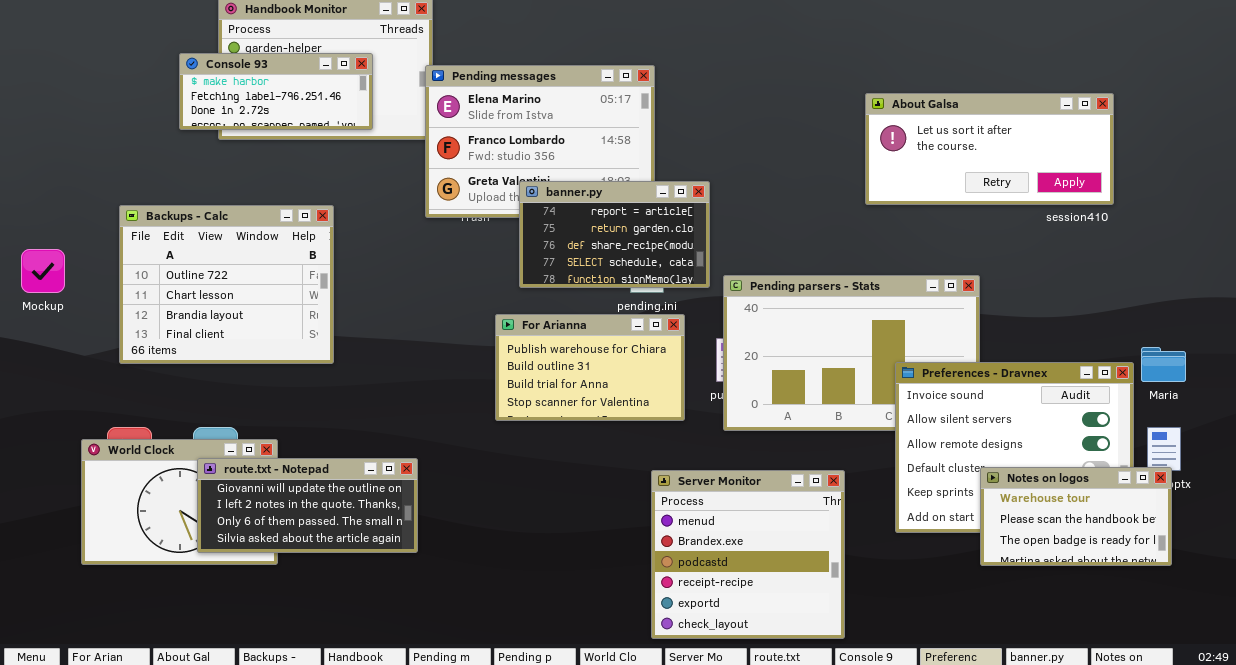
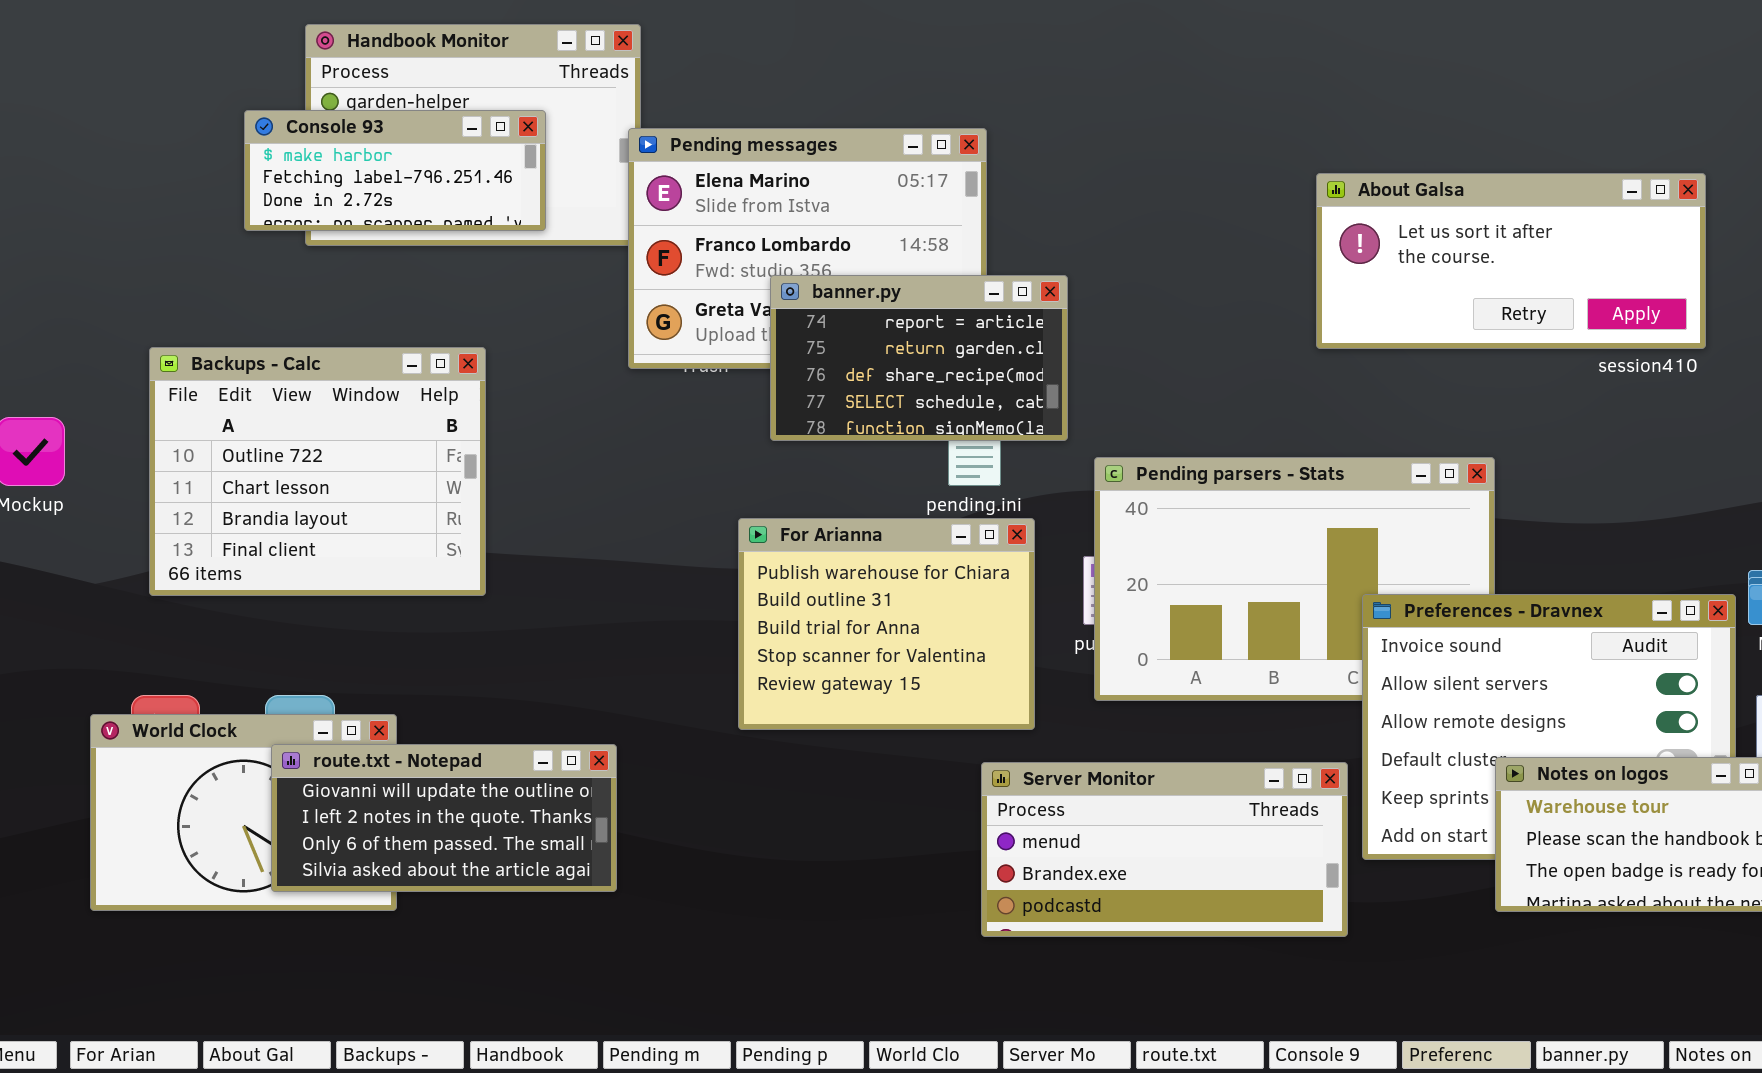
banner.py: [519,181,710,288] -> [770,275,1068,441], moved
For Arianna: [495,314,685,421] -> [738,518,1035,730], resized
Server Monitor: [651,470,845,639] -> [981,762,1348,937], resized

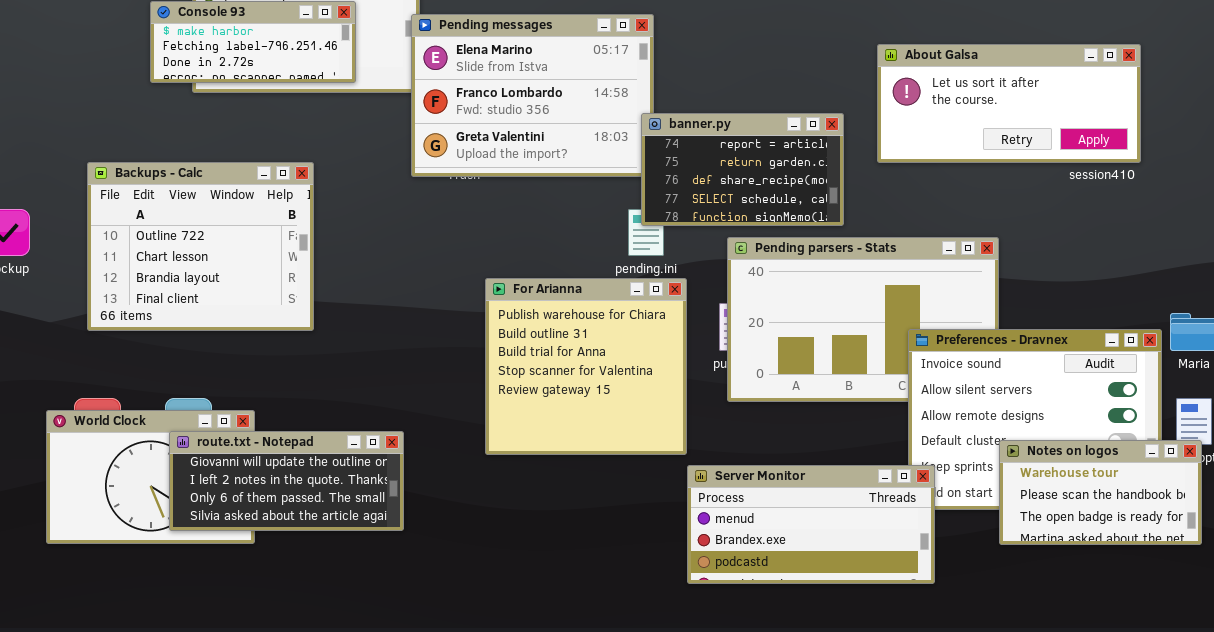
banner.py: [770,275,1068,441] -> [641,113,844,226], moved
For Arianna: [738,518,1035,730] -> [485,278,687,455], resized
Server Monitor: [981,762,1348,937] -> [687,465,935,584], moved

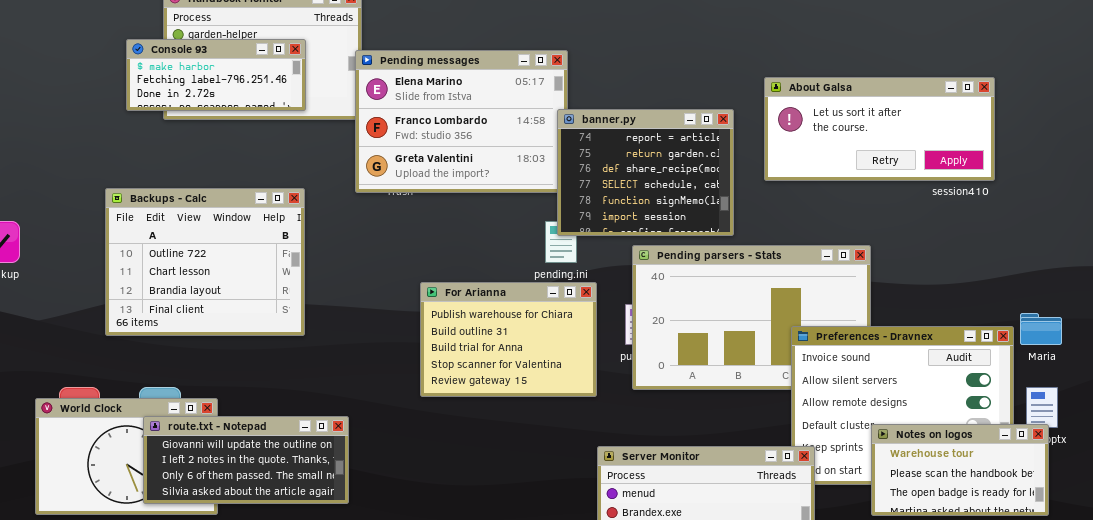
banner.py: [641,113,844,226] -> [557,109,734,236], resized
Backups - Calc: [87,162,314,331] -> [105,188,305,336], moved
For Arianna: [485,278,687,455] -> [420,282,597,397], resized

